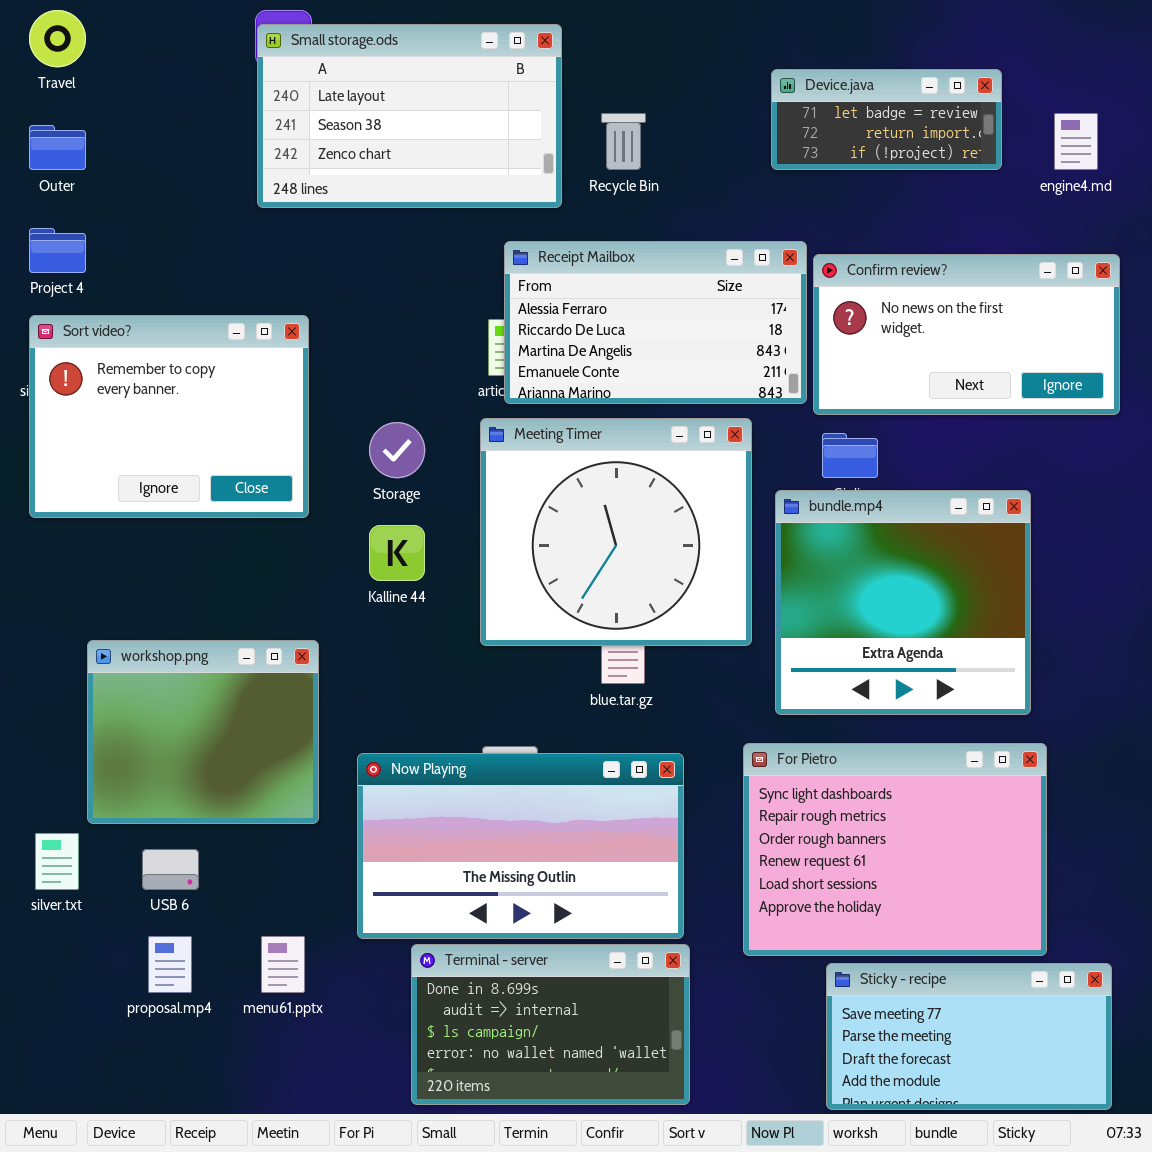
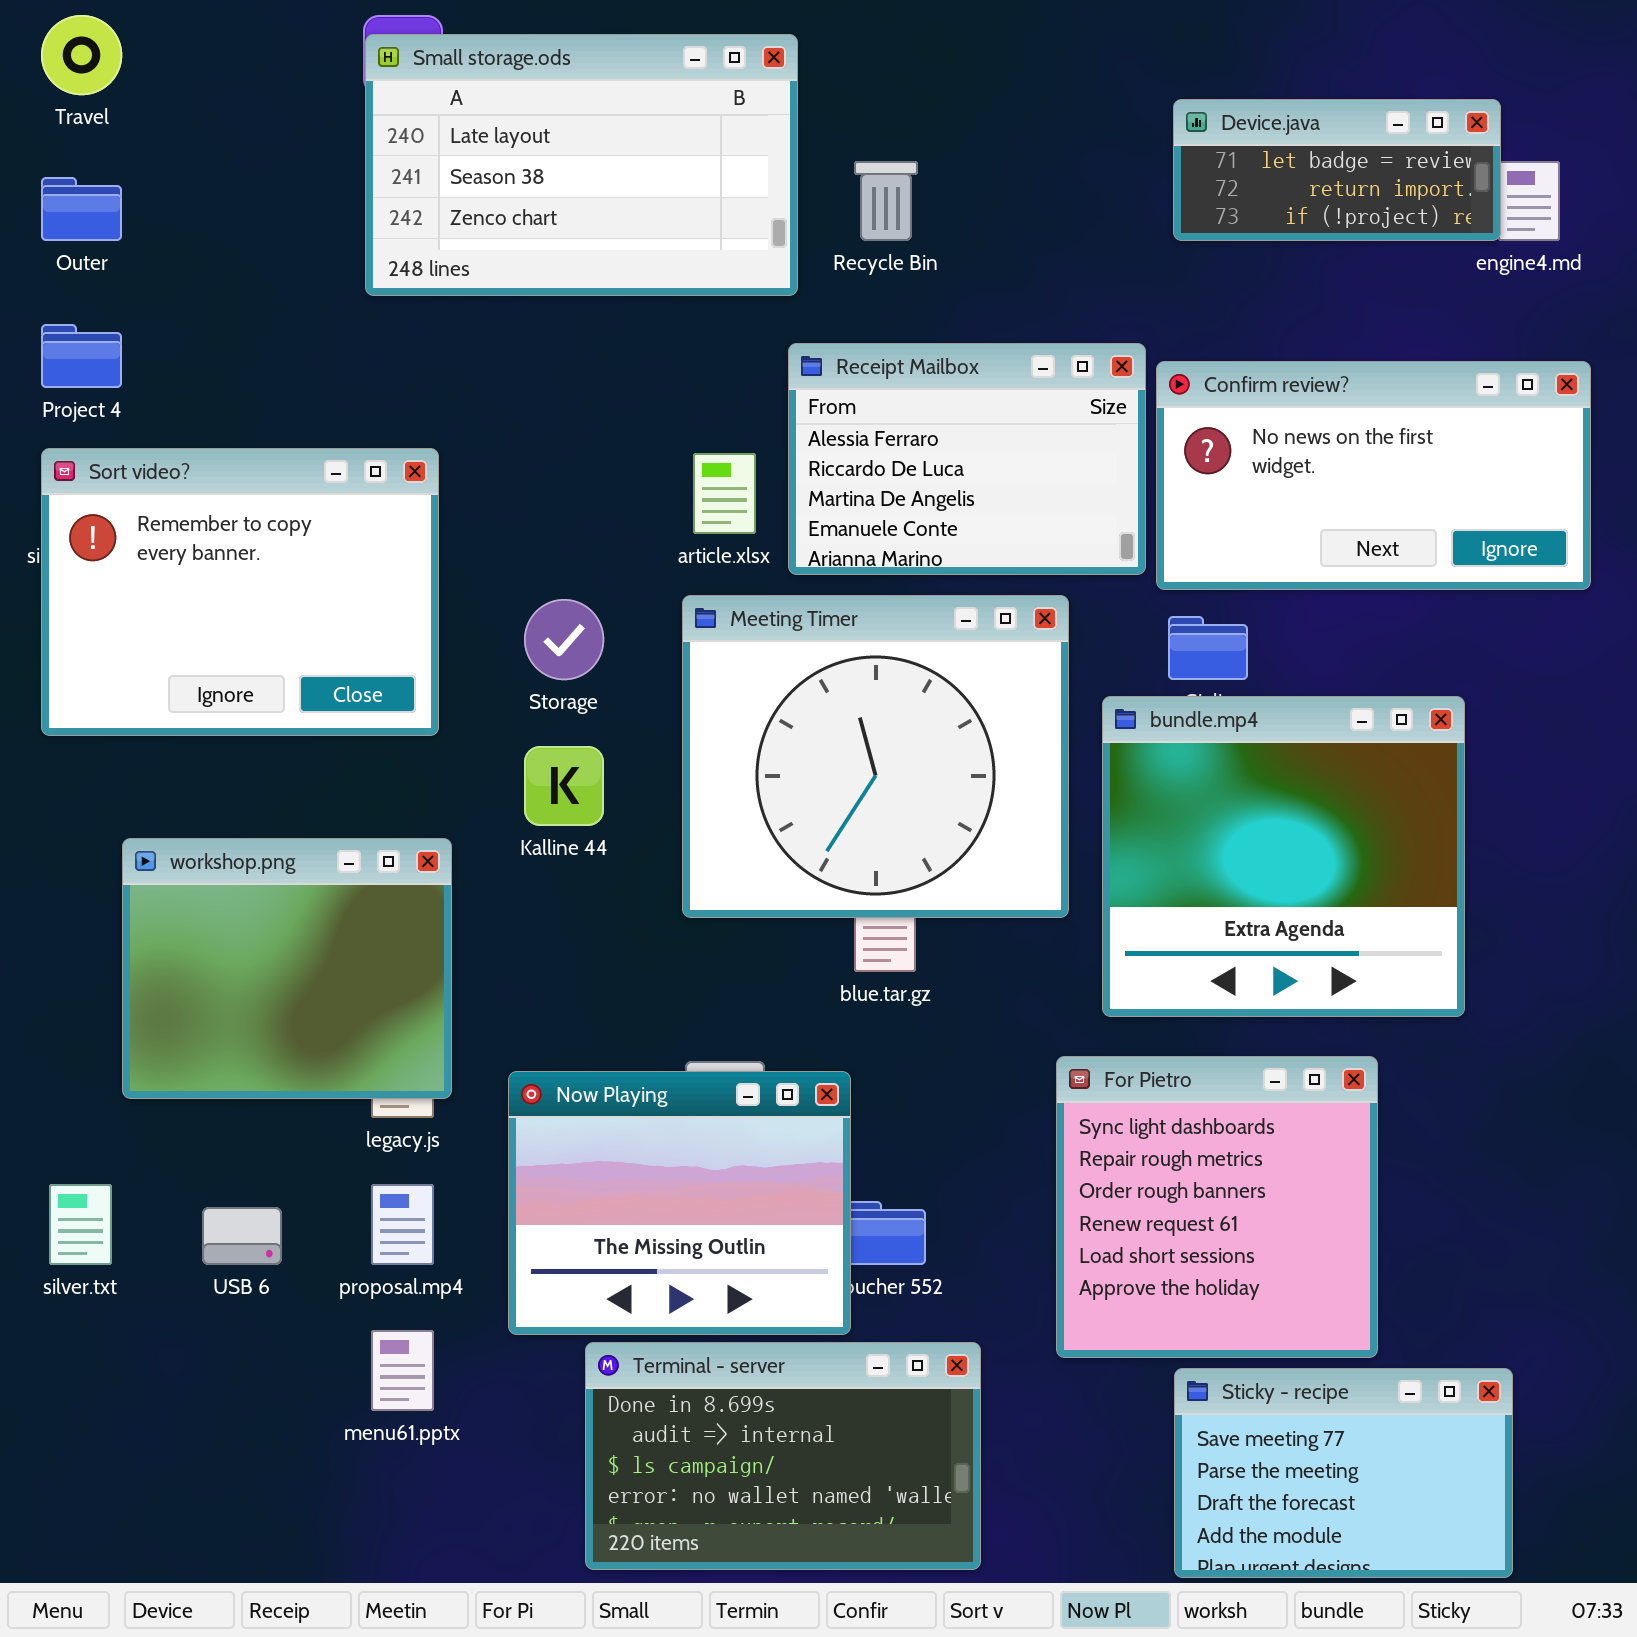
Device.java: [771,69,1002,170] -> [1173,99,1501,241], moved
Receipt Mailbox: [504,241,807,404] -> [788,343,1146,575], resized
workshop.png: [87,640,319,824] -> [122,838,452,1099], moved
For Pietro: [743,743,1047,956] -> [1056,1056,1378,1358], resized
Now Playing: [357,753,684,939] -> [508,1071,851,1335], resized
proposal.mp4: [148,936,192,993] -> [371,1184,434,1265], moved
Sticky - recipe: [826,963,1112,1110] -> [1174,1368,1513,1578], resized

